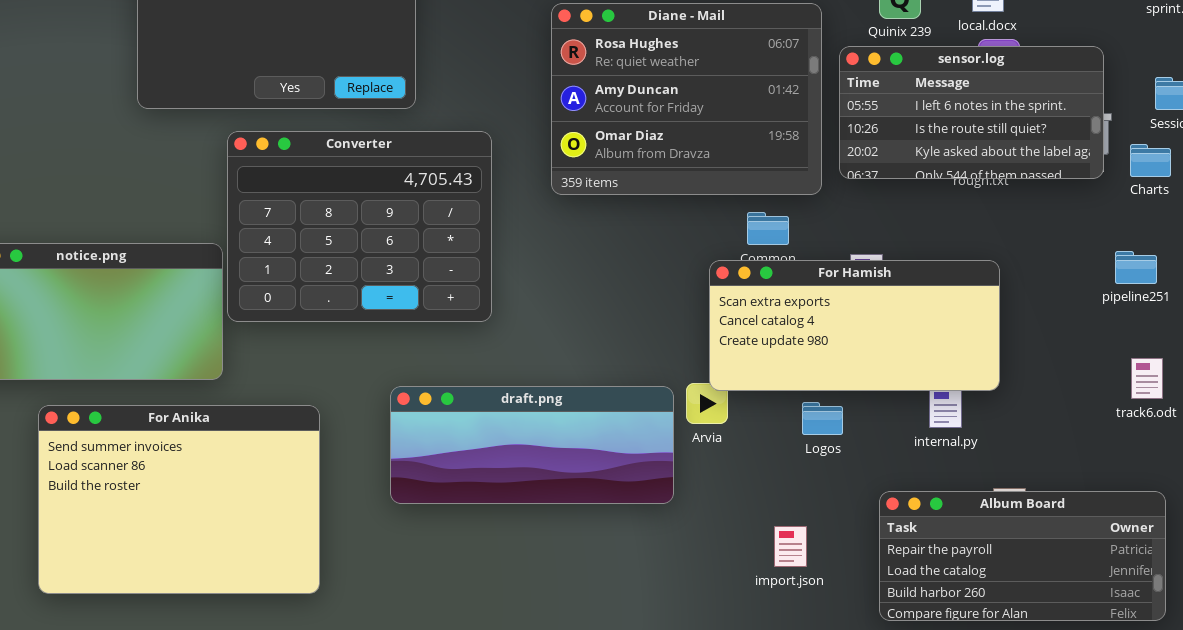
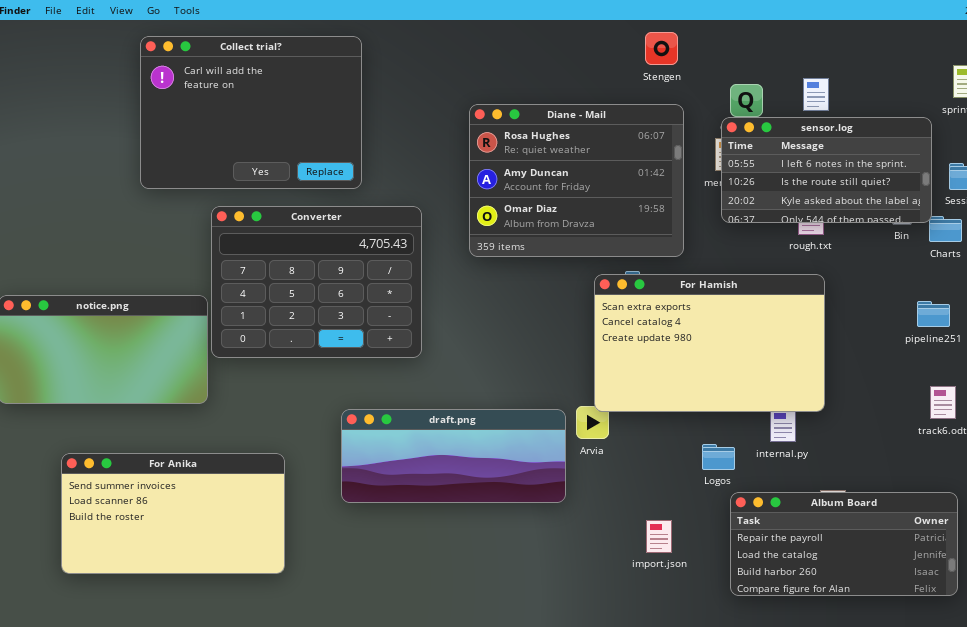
sensor.log: [839,46,1104,179] -> [721,117,932,223], moved
For Hamish: [709,260,1000,391] -> [594,274,825,412], resized
Logos: [802,402,843,435] -> [702,444,735,470], moved
For Anika: [38,405,320,594] -> [61,453,285,574], resized

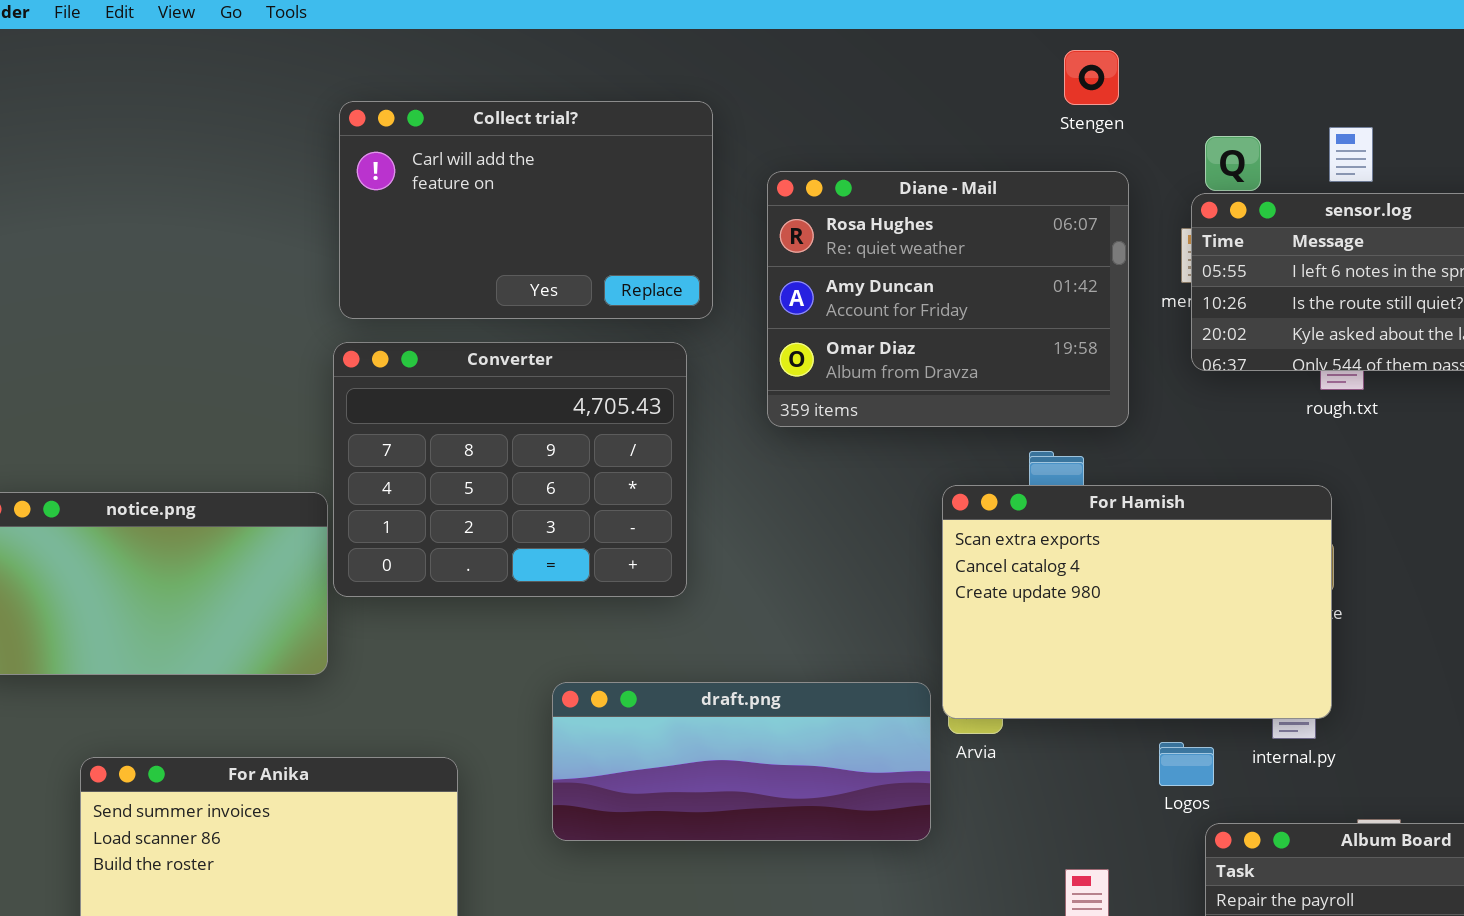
Collect trial?: [140,36,362,189] -> [339,101,713,319], moved, resized
For Hamish: [594,274,825,412] -> [942,485,1332,719], moved

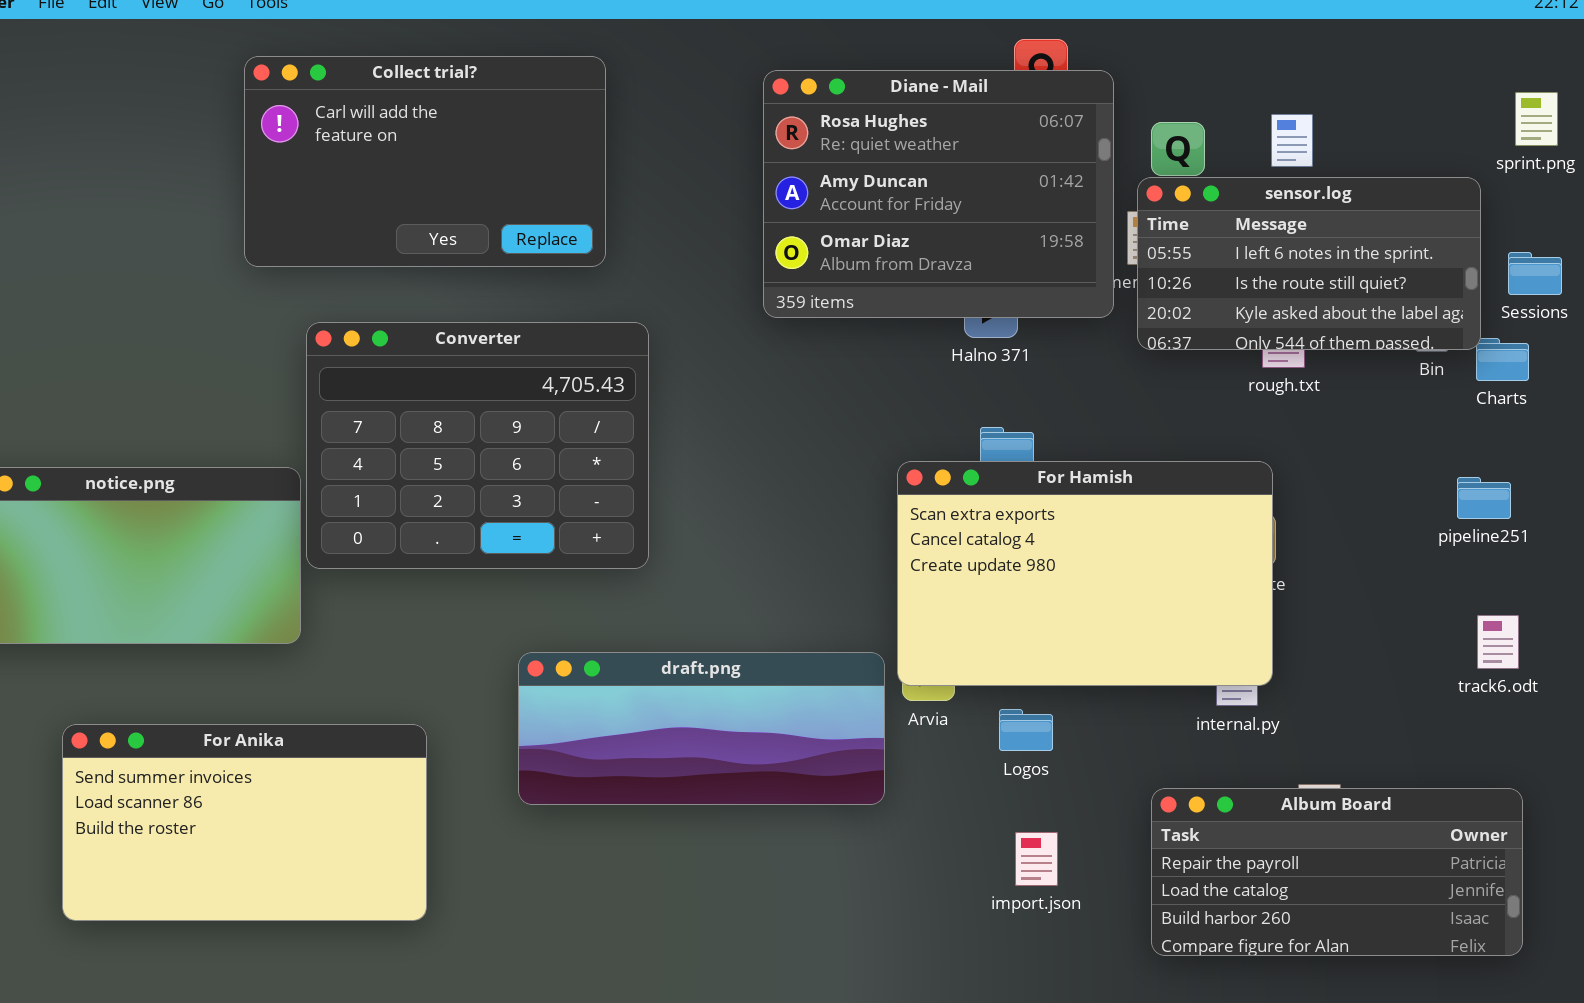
Collect trial?: [339,101,713,319] -> [244,56,606,267], moved
Diane - Mail: [767,171,1129,427] -> [763,70,1114,318], moved
Logos: [1159,742,1214,786] -> [999,709,1053,751], moved

